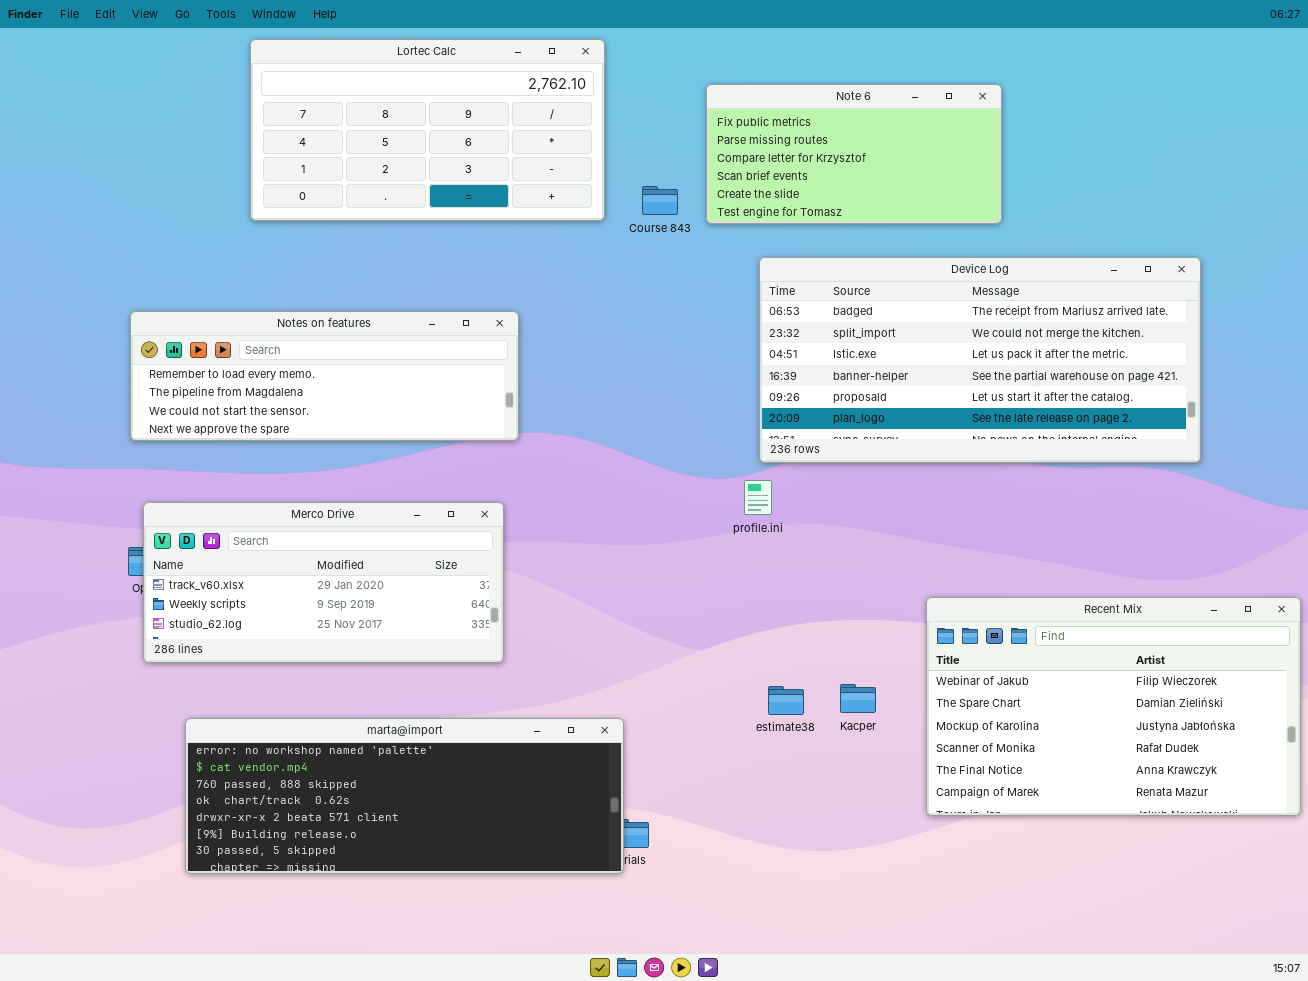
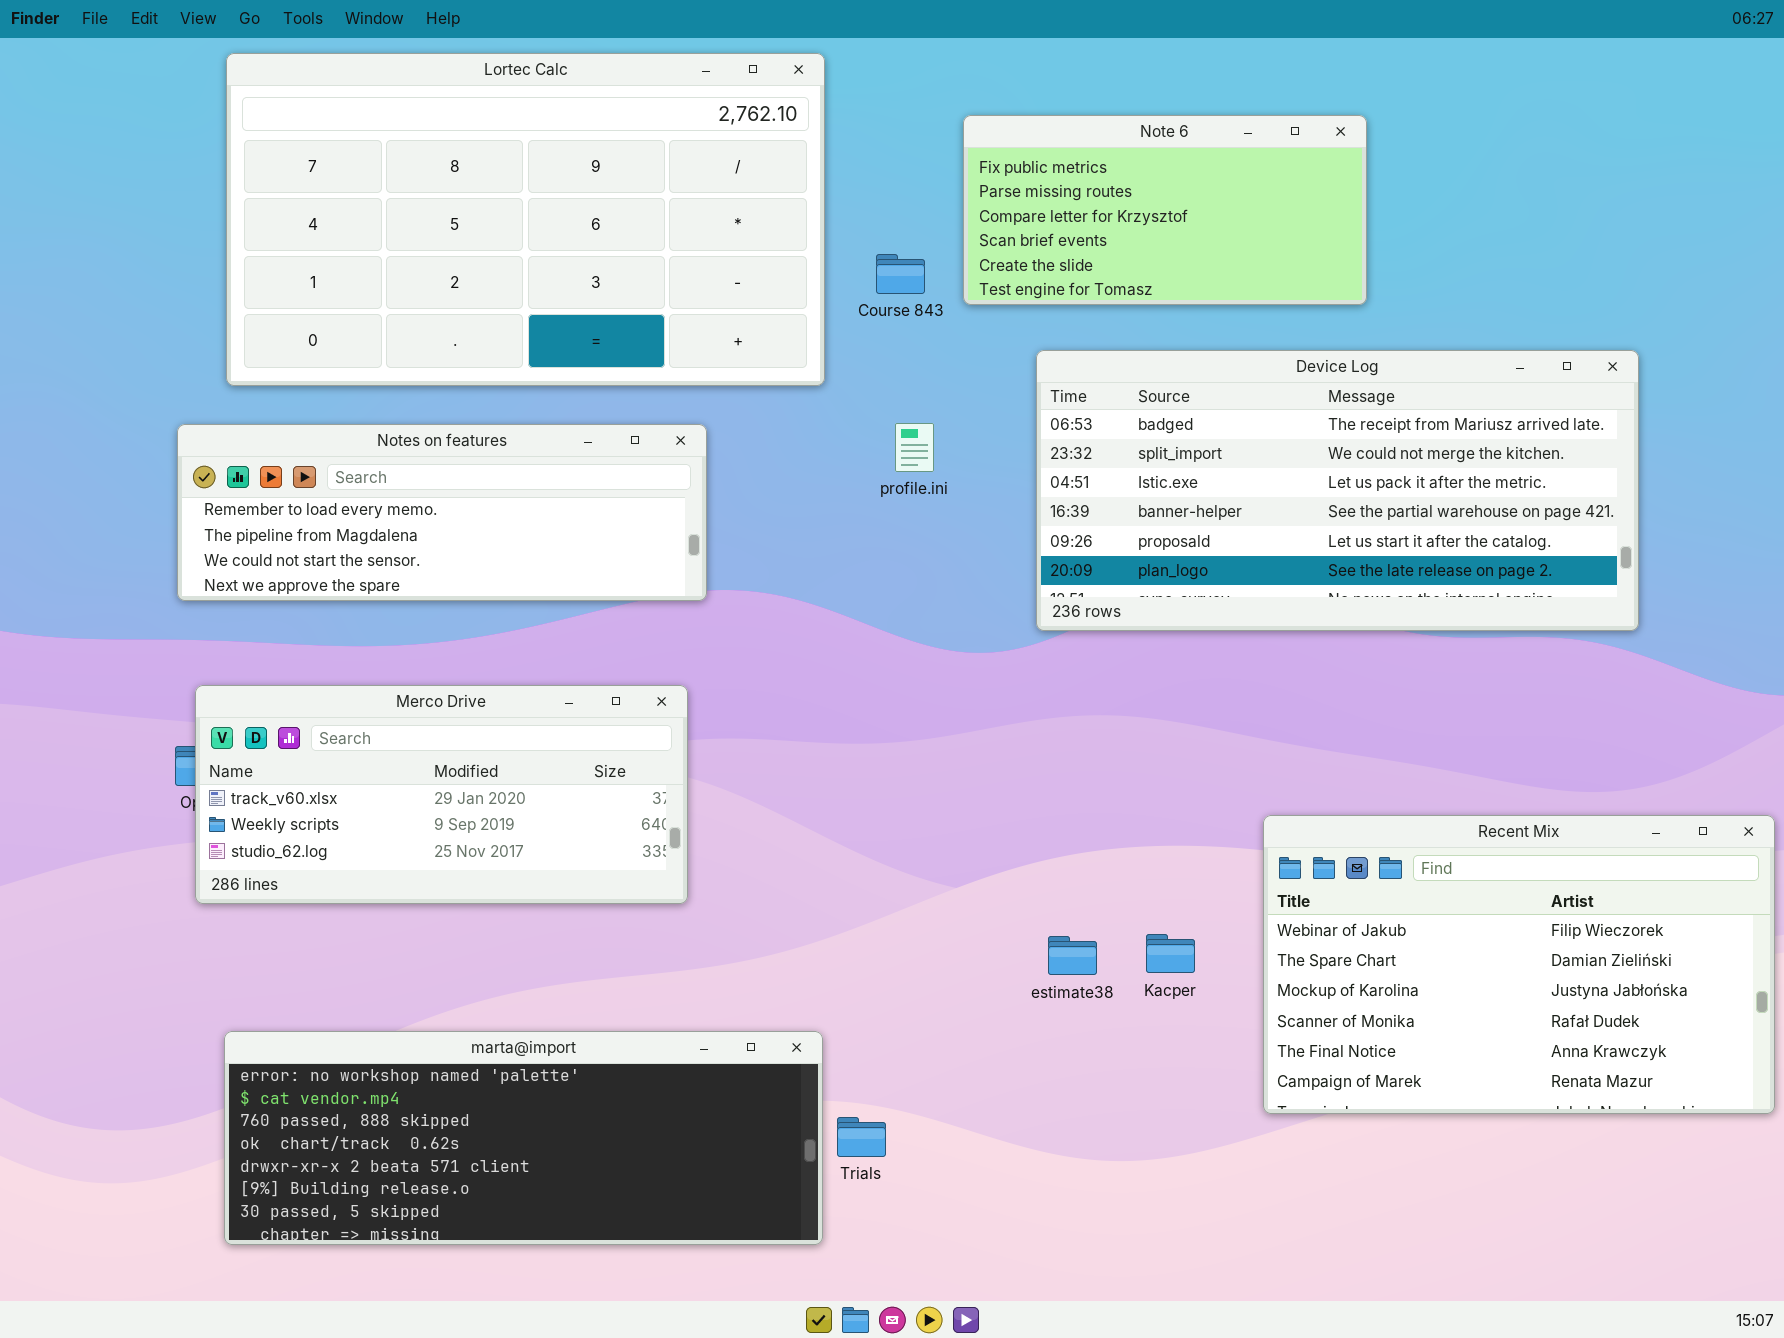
Lortec Calc: [250,39,605,221] -> [226,53,825,386], resized
profile.ini: [744,480,772,515] -> [895,423,934,472], moved
marta@import: [185,718,624,874] -> [224,1031,823,1245], moved

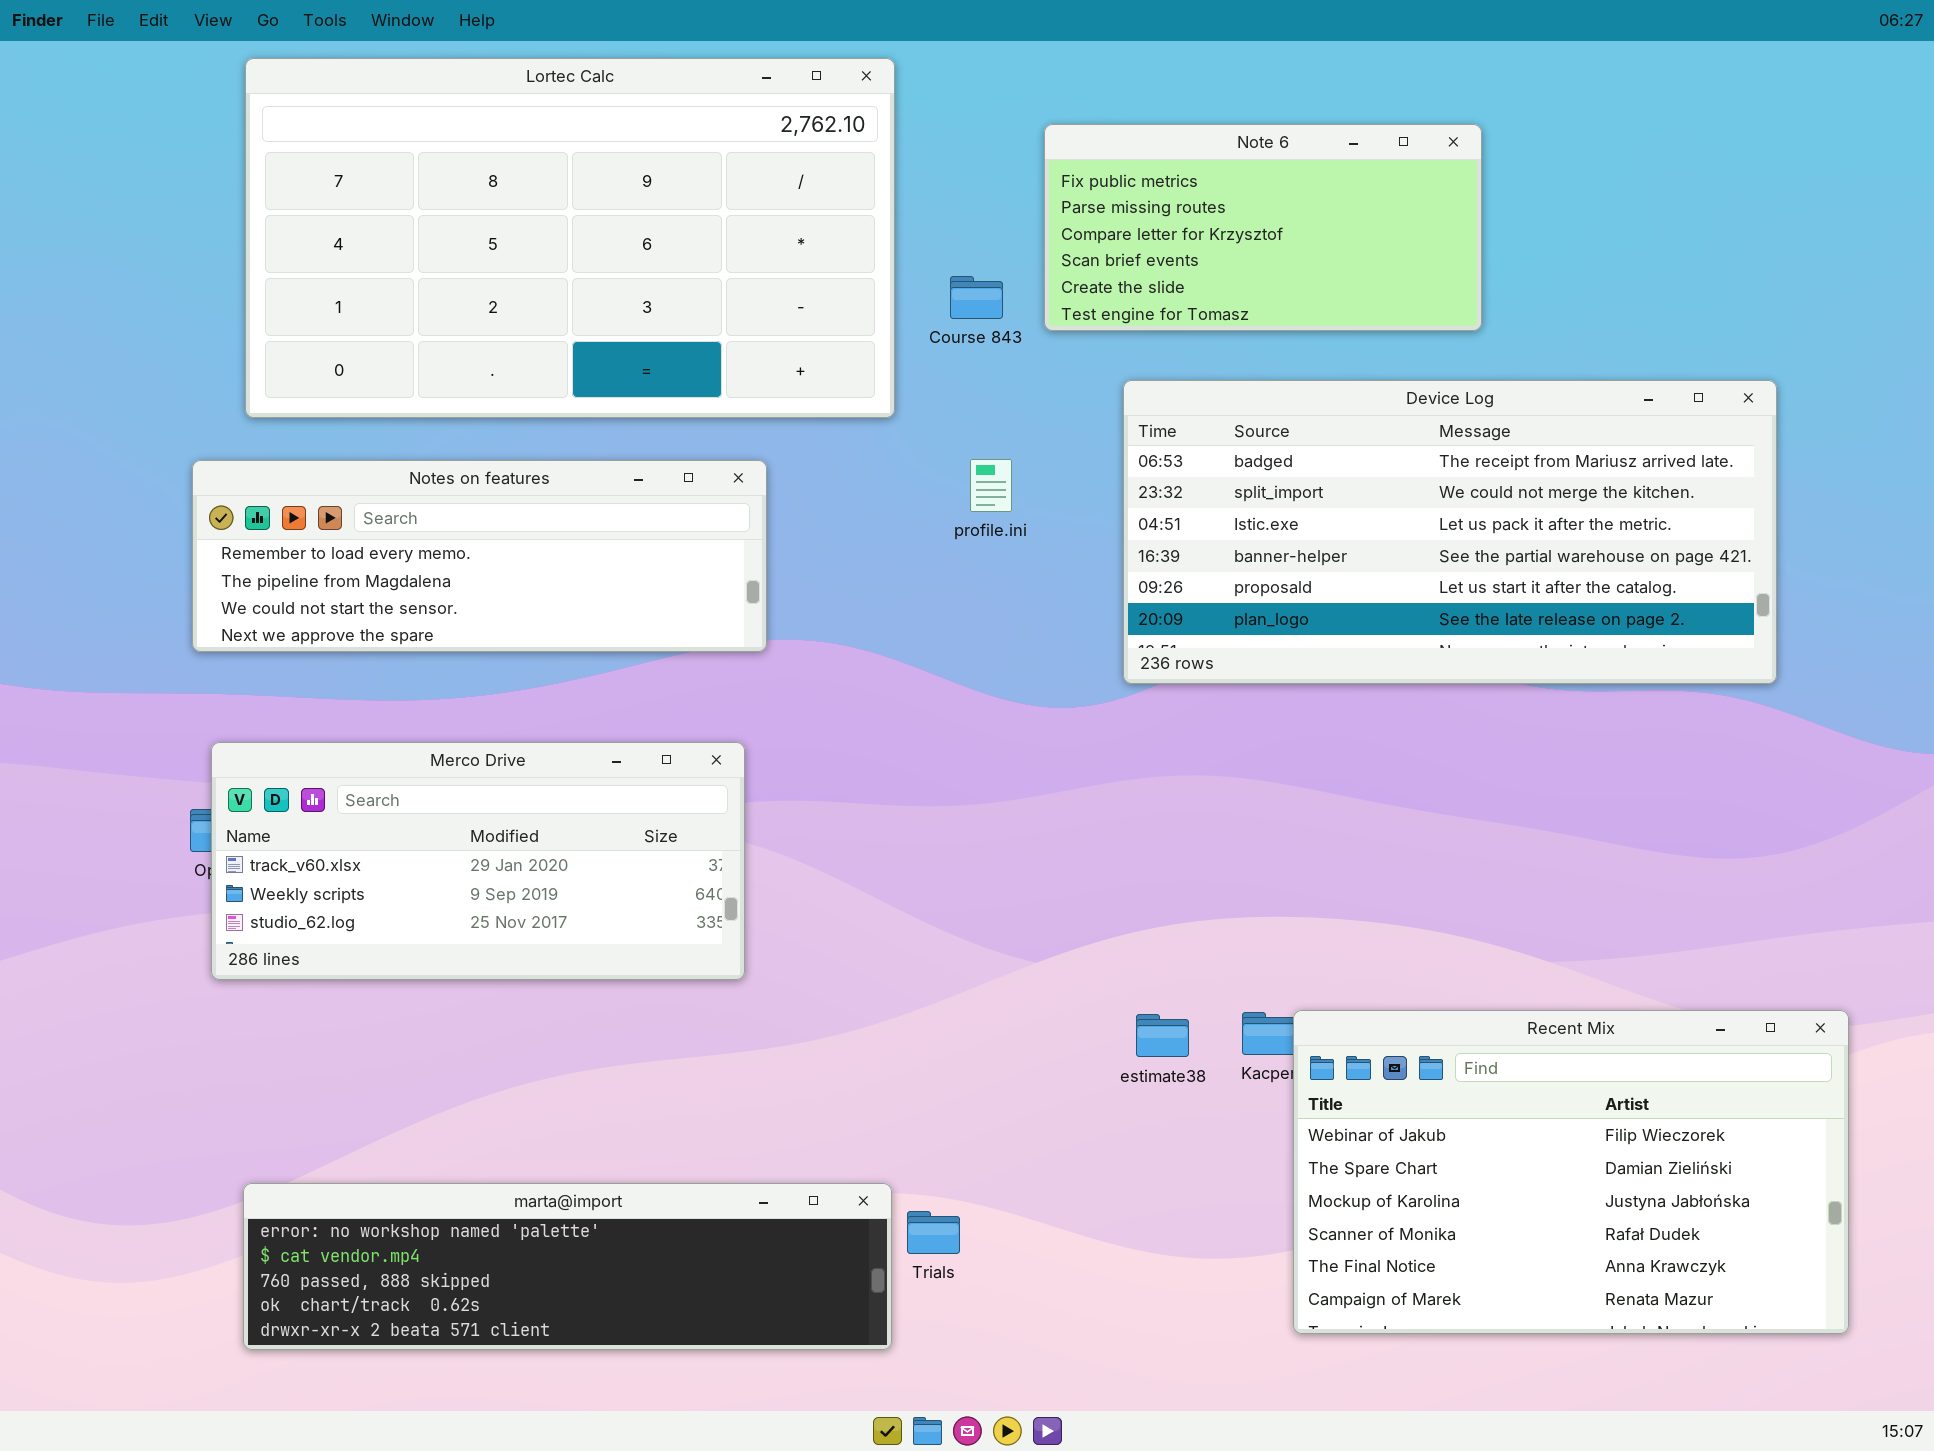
Recent Mix: [1263,815,1775,1114] -> [1293,1010,1849,1334], moved
marta@import: [224,1031,823,1245] -> [243,1183,892,1350], resized

